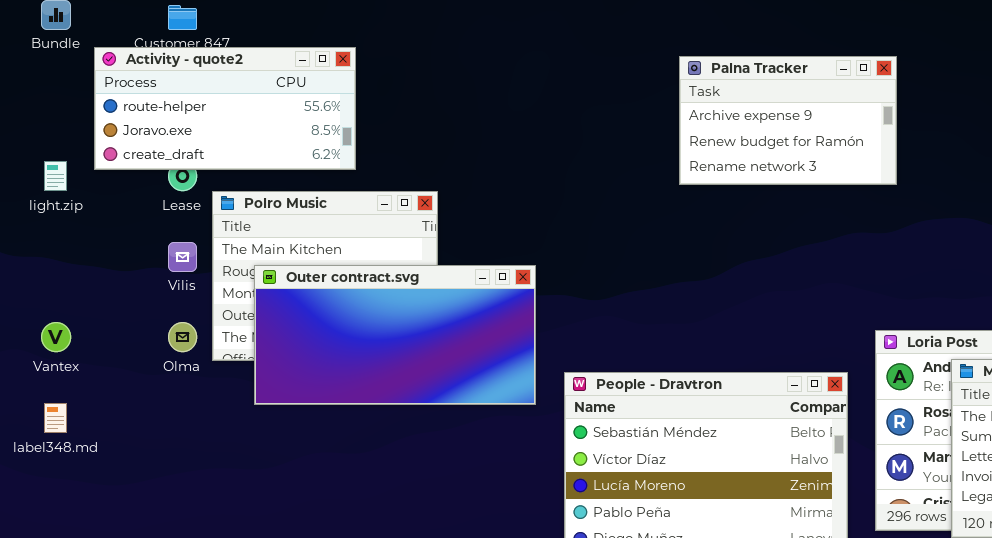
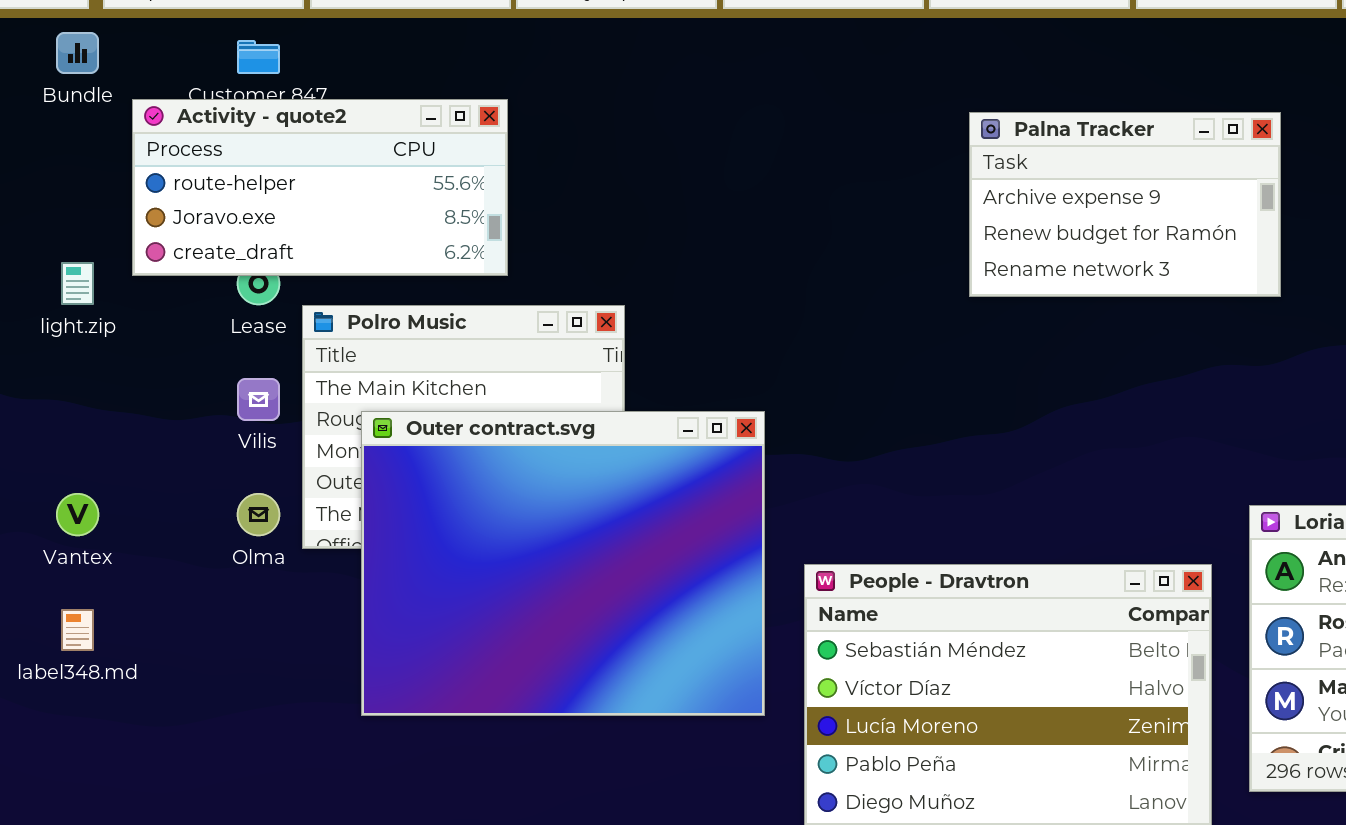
Outer contract.svg: [254,265,536,405] -> [361,411,765,716], resized

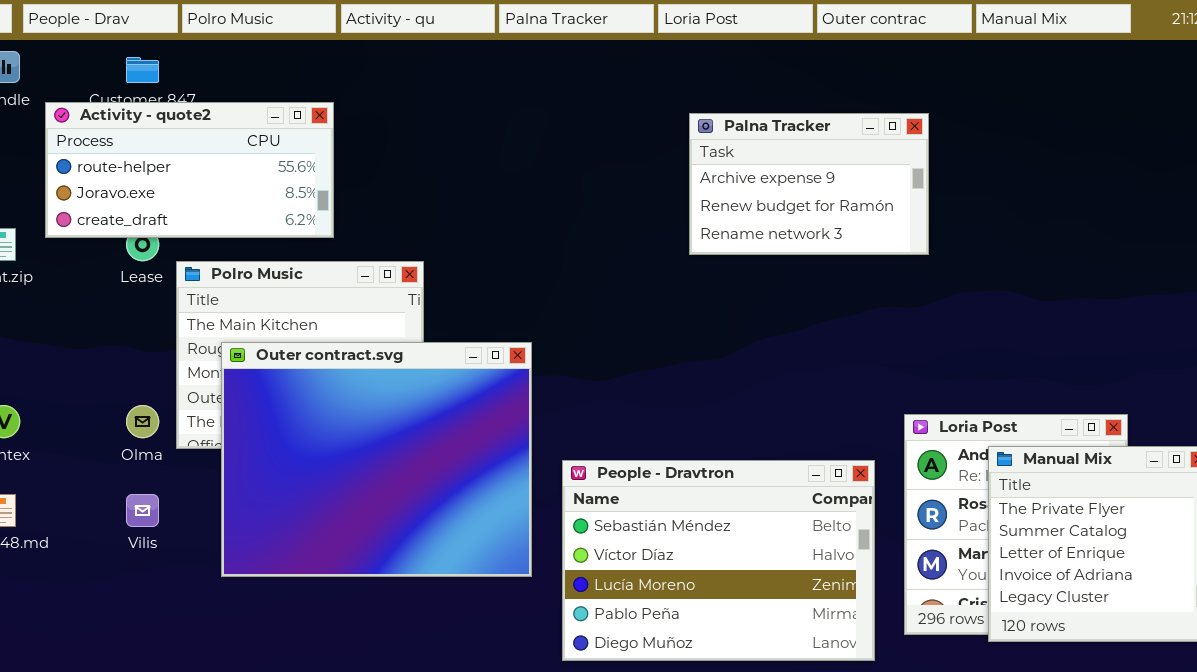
Vilis: [237,378,280,421] -> [126,494,159,527], moved

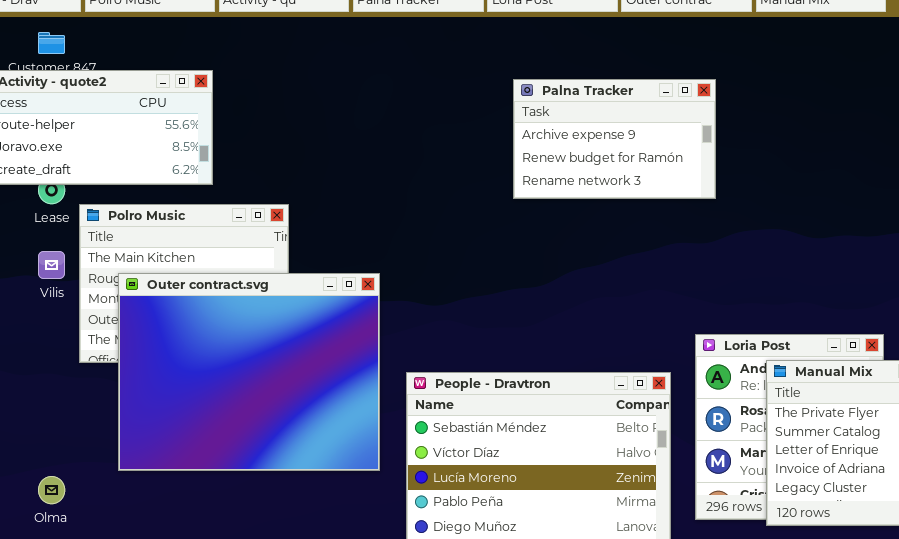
Olma: [126,405,159,438] -> [38,476,65,504], moved
Vilis: [126,494,159,527] -> [38,251,65,279], moved

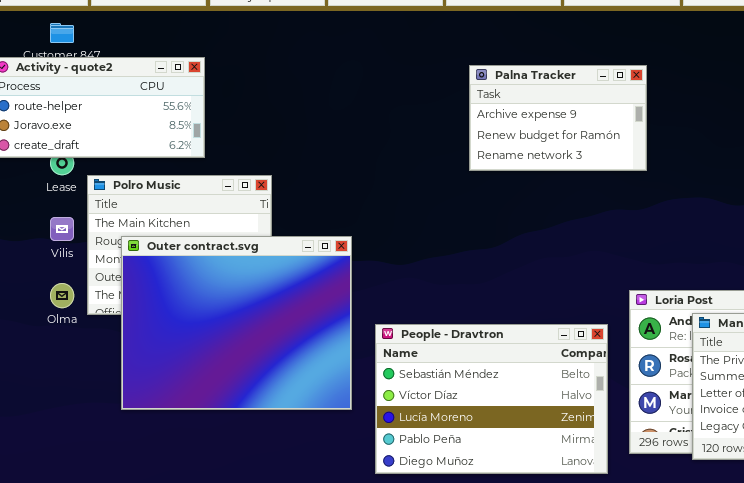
Olma: [38,476,65,504] -> [50,283,74,308], moved

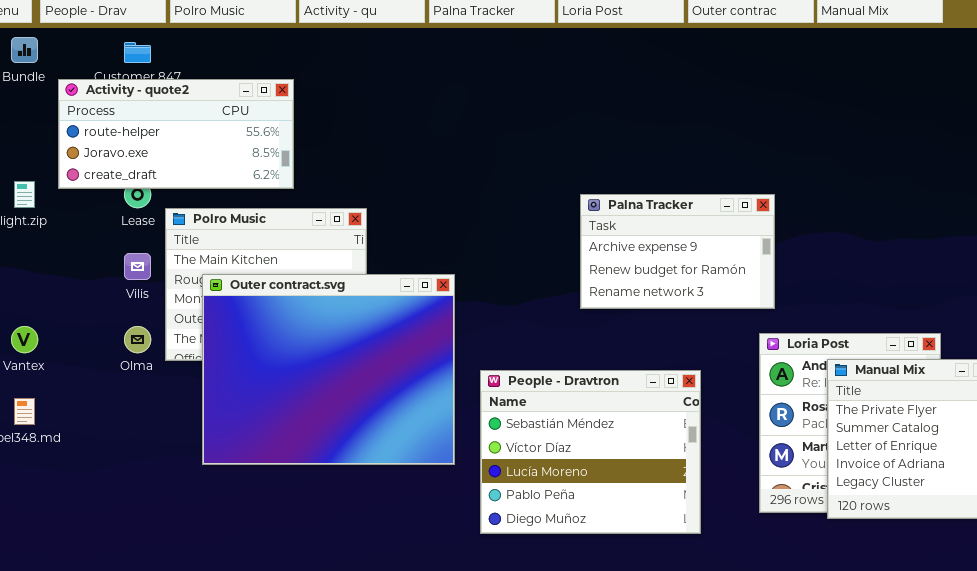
Palna Tracker: [469,65,647,171] -> [580,194,775,309], moved
People - Dravtron: [375,324,608,474] -> [480,370,701,534], resized

